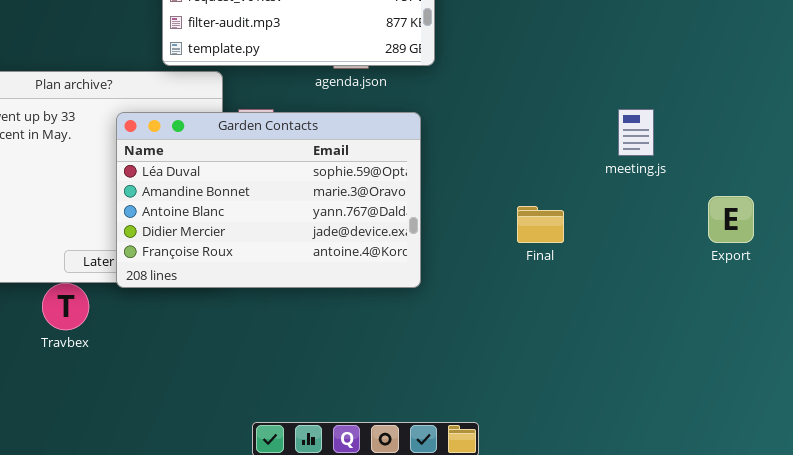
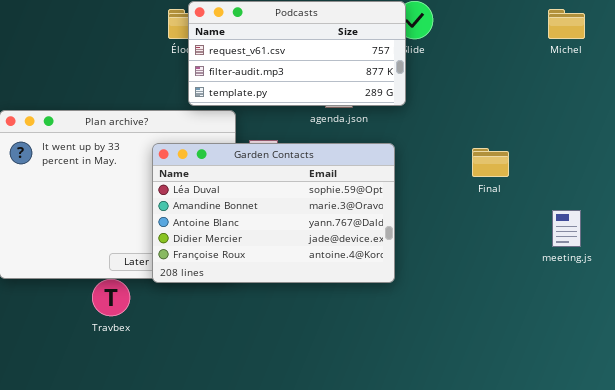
meeting.js: [618,109,654,156] -> [552,210,581,247], moved
Final: [517,206,564,243] -> [472,148,509,177], moved

